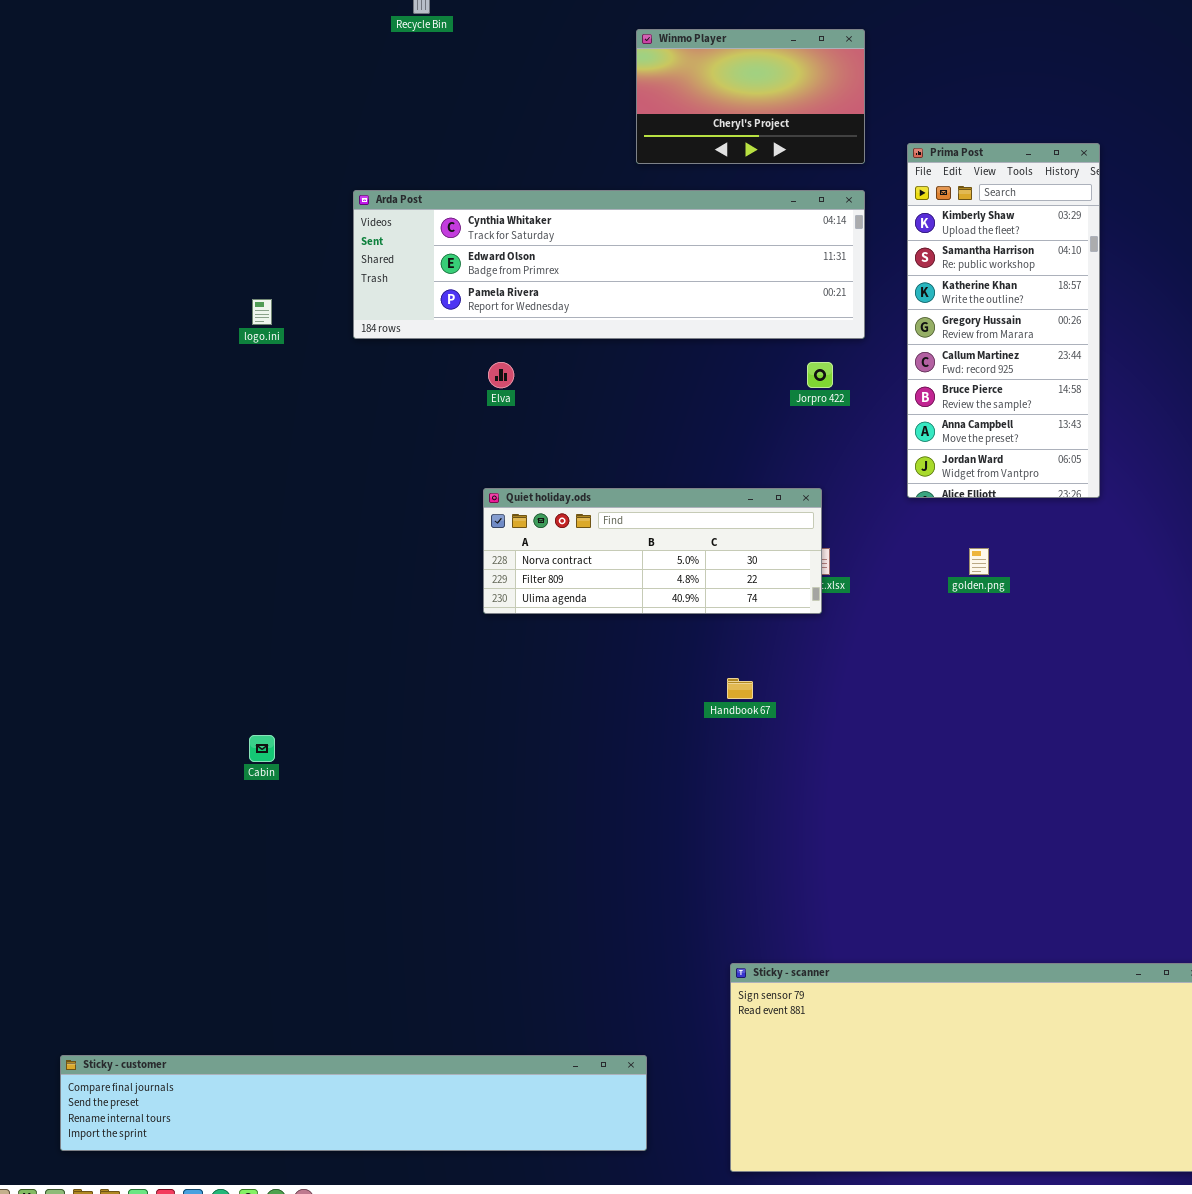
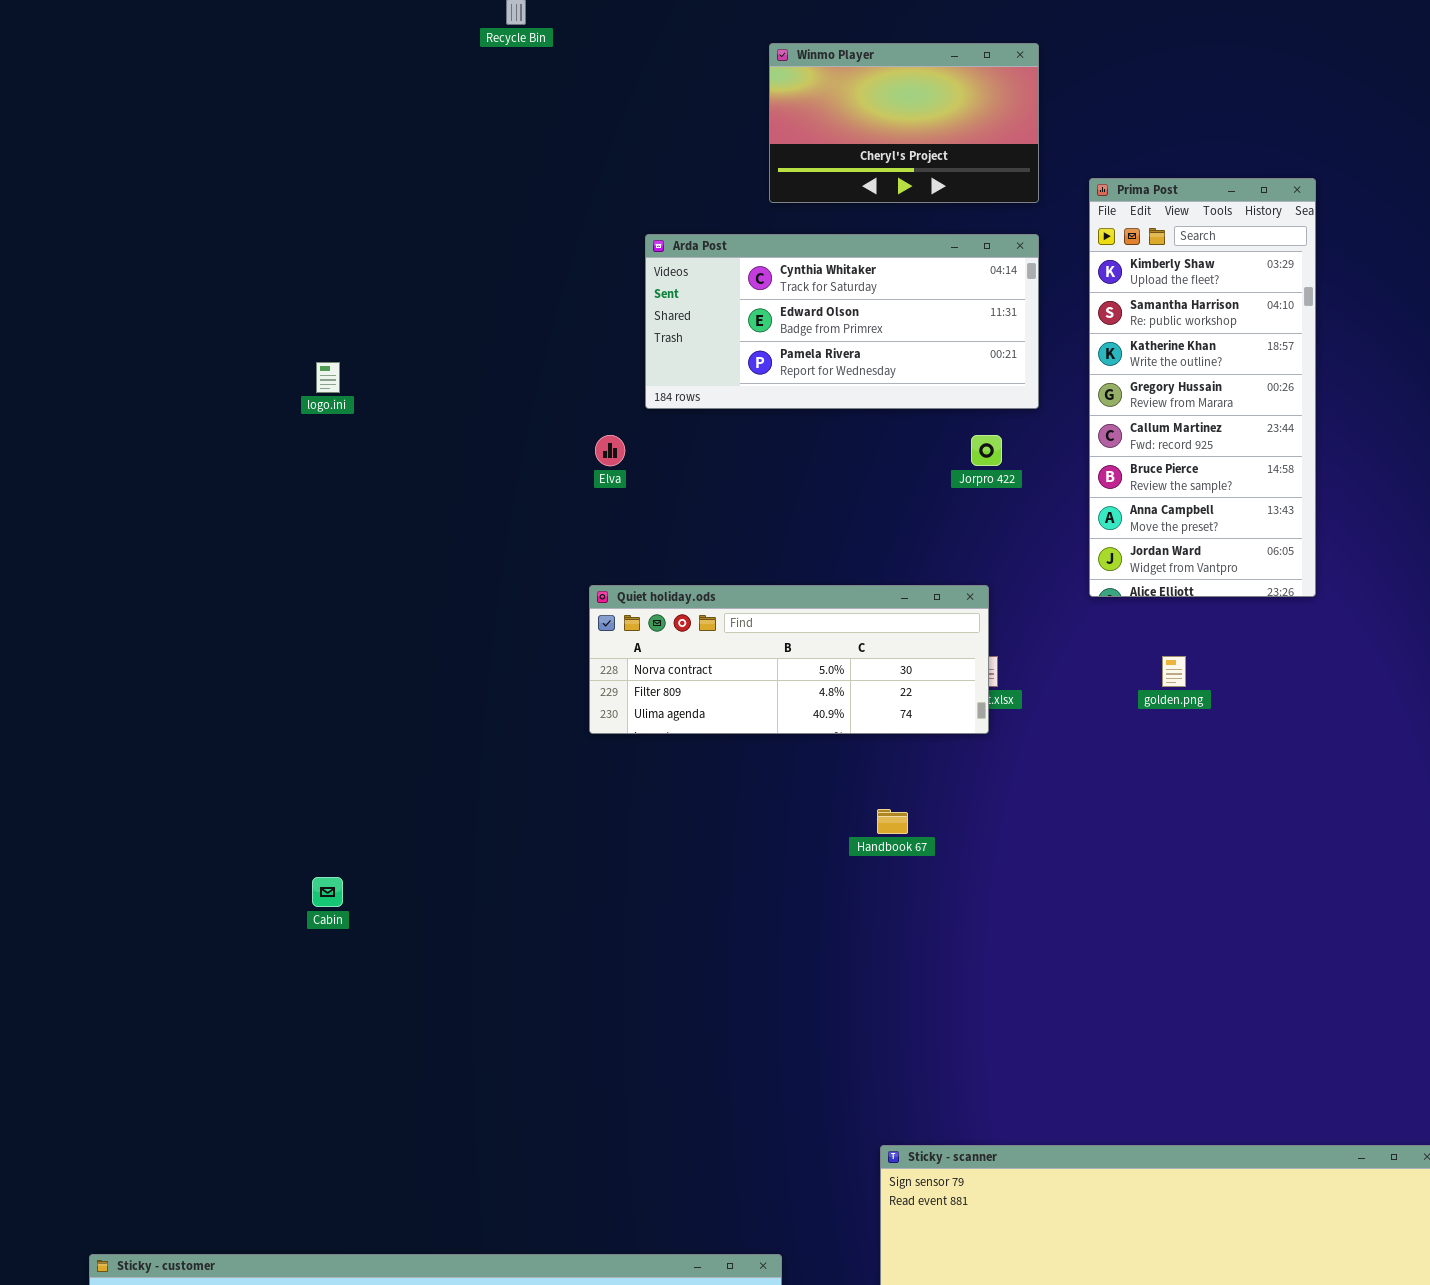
Arda Post: [353,190,865,339] -> [645,234,1039,409], resized

